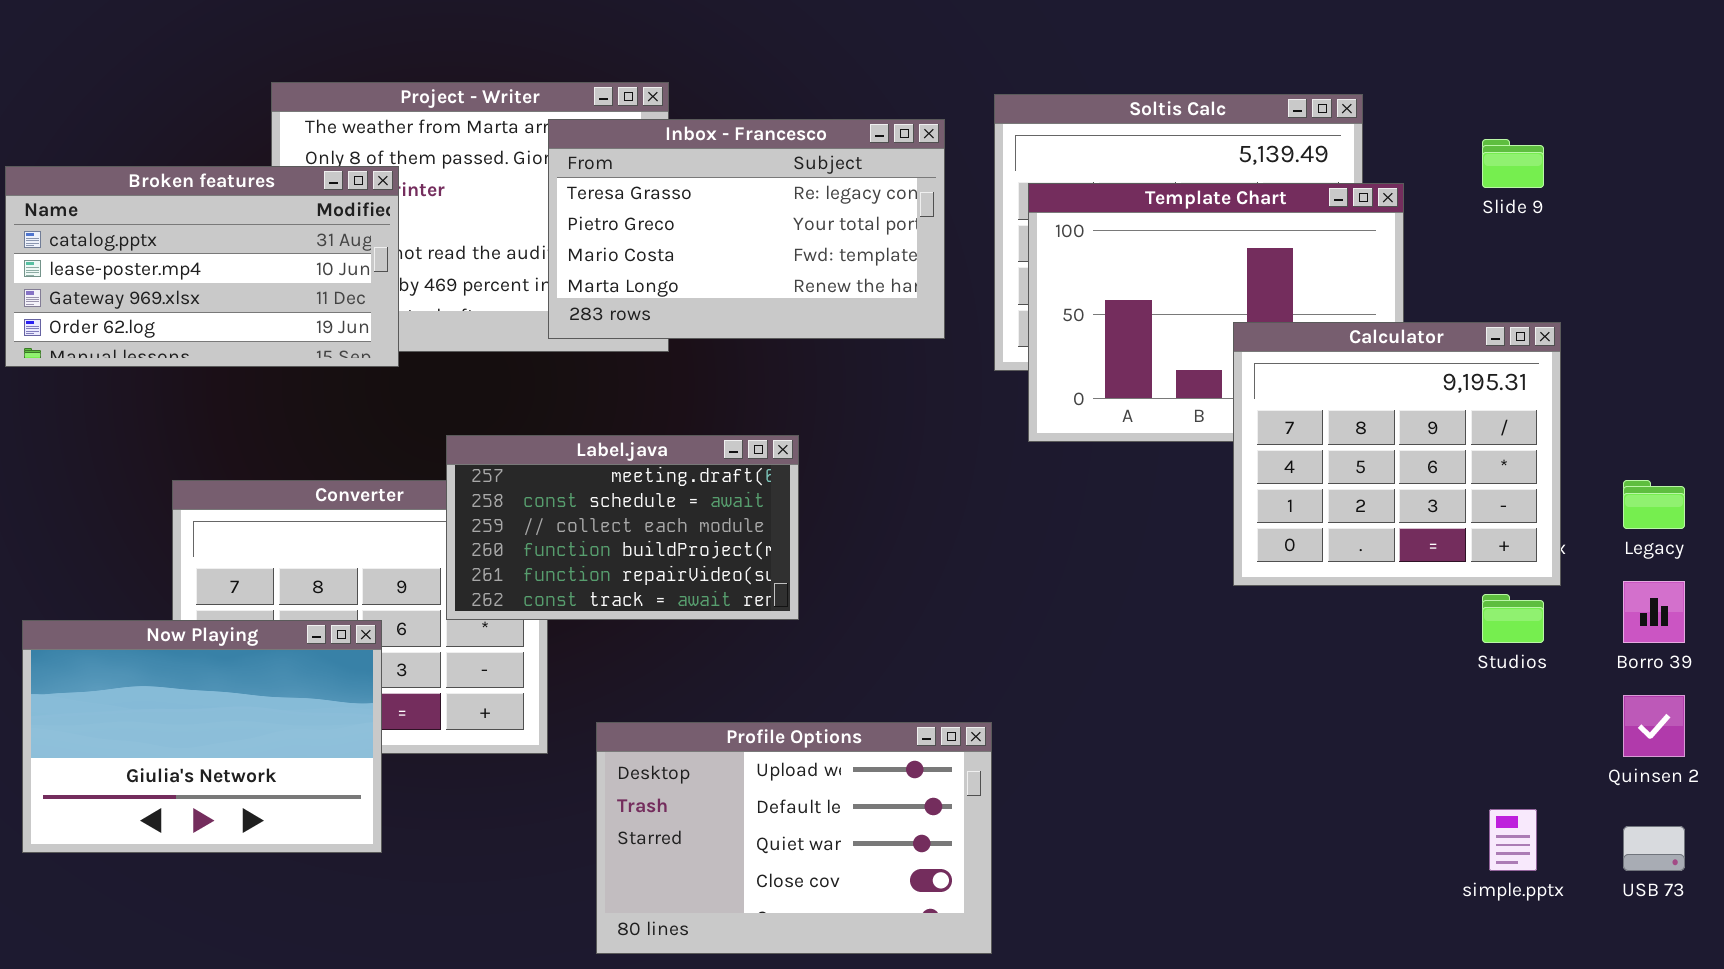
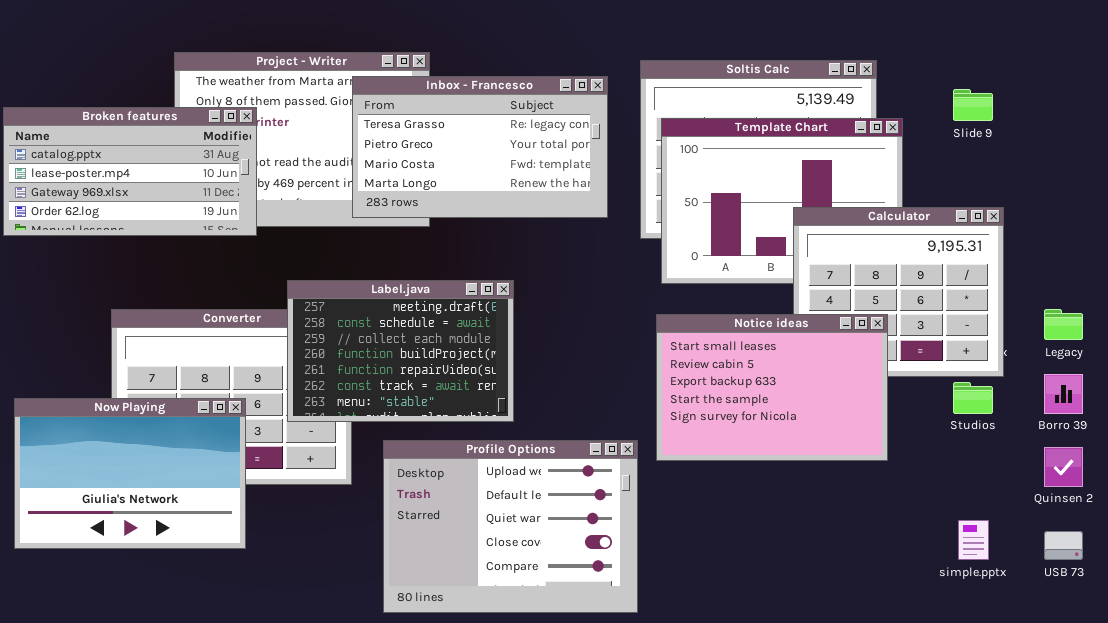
Label.java: [446,435,799,620] -> [287,280,514,422], resized
Notice ideas: none -> [656,314,888,461], opened
Profile Options: [596,722,992,954] -> [383,440,638,613], resized

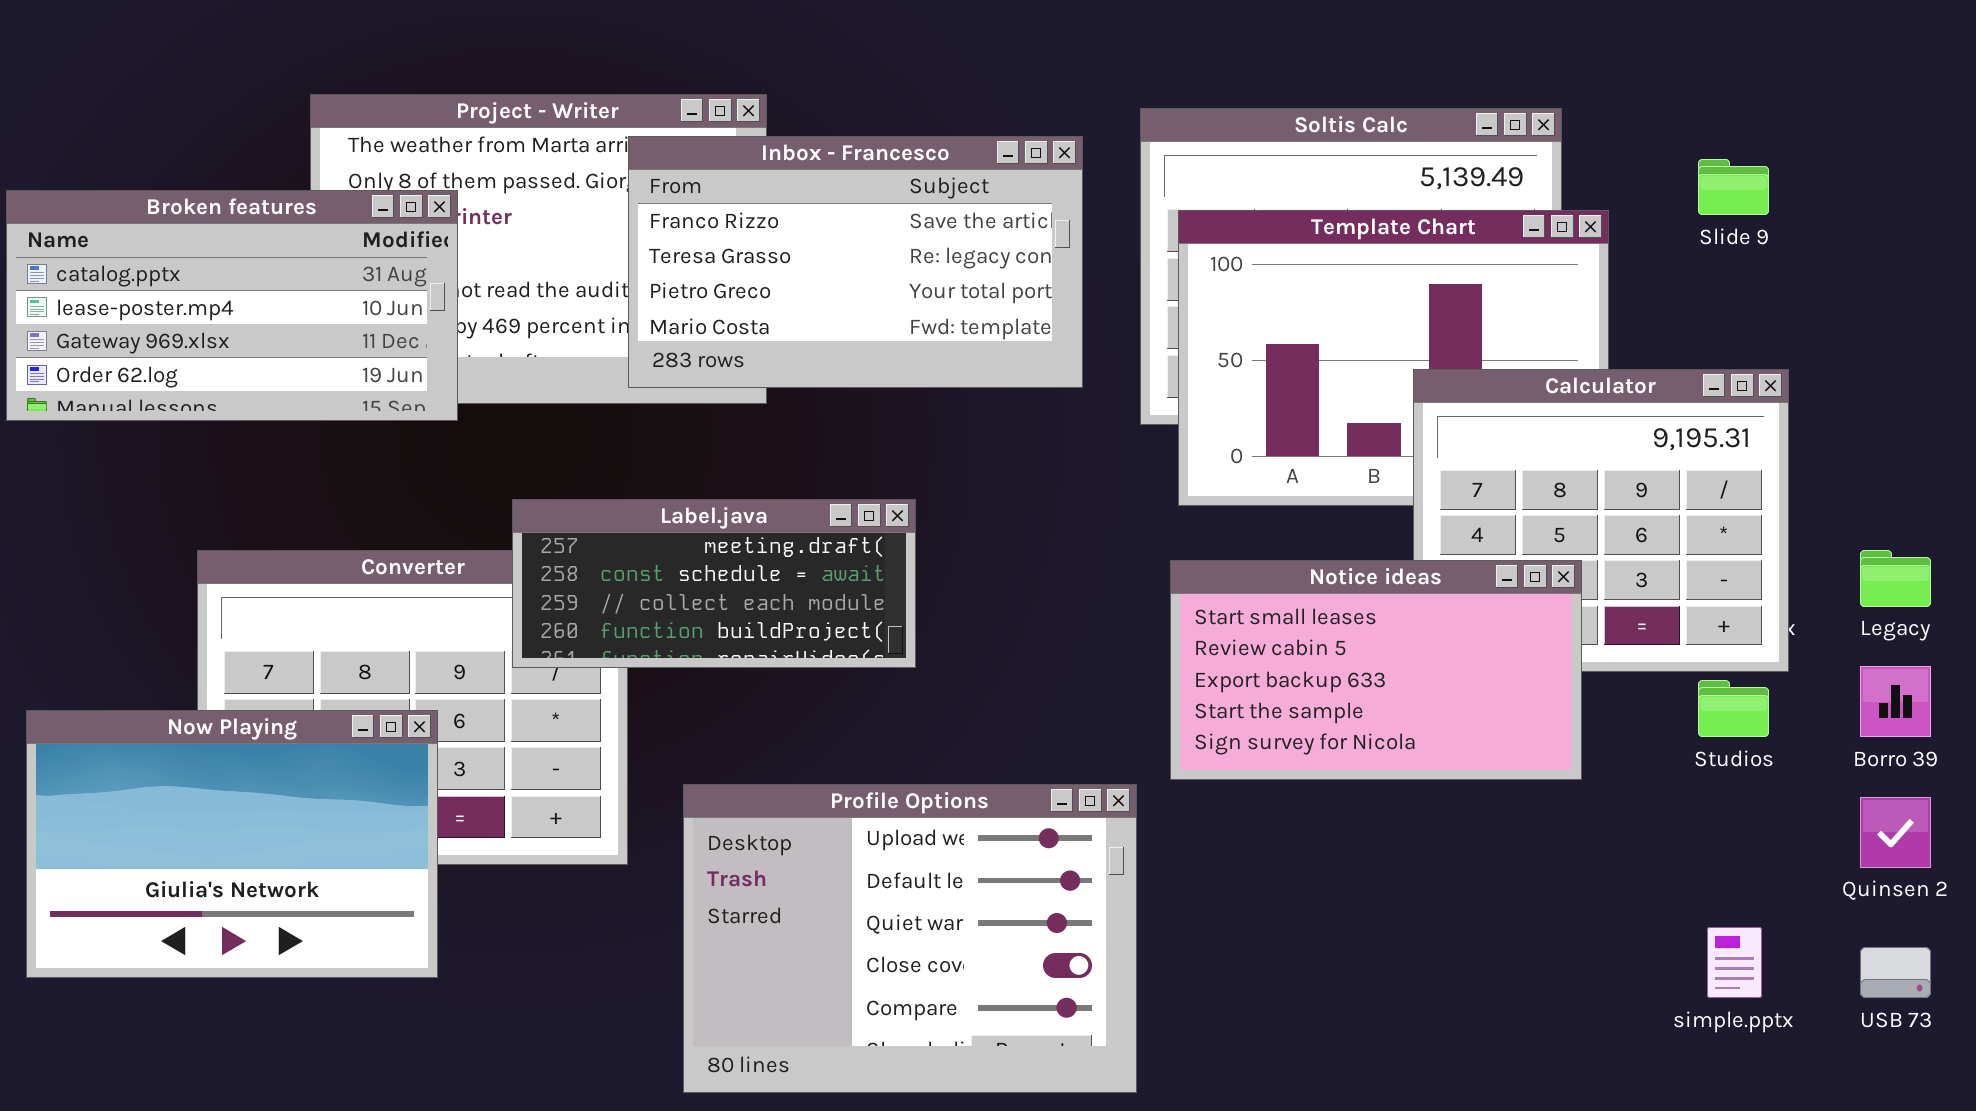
Inbox - Francesco: [352,76,608,218] -> [628,136,1083,388], scrolled up 1 row
Label.java: [287,280,514,422] -> [512,499,916,668], resized
Notice ideas: [656,314,888,461] -> [1170,560,1582,780], resized

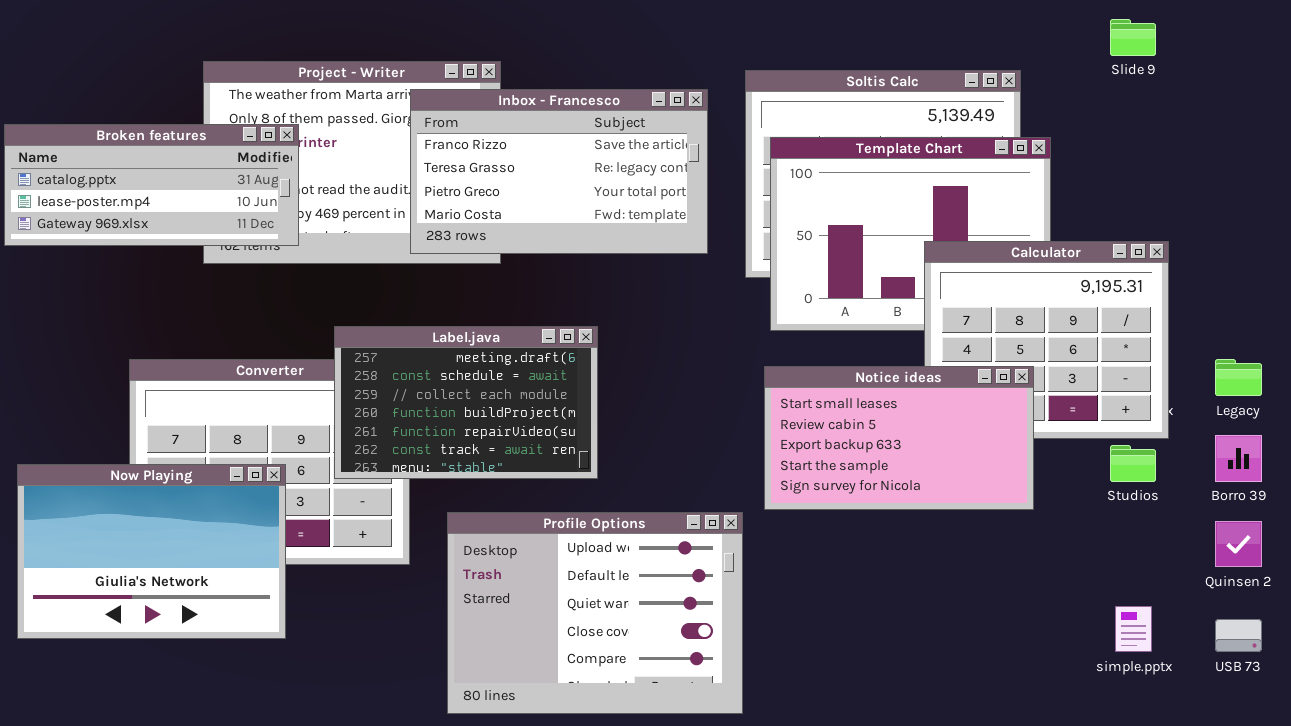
Slide 9: [1698,159,1769,215] -> [1110,19,1156,56], moved
Broken features: [6,190,458,421] -> [4,124,299,246], resized
Label.java: [512,499,916,668] -> [334,326,598,479], resized

